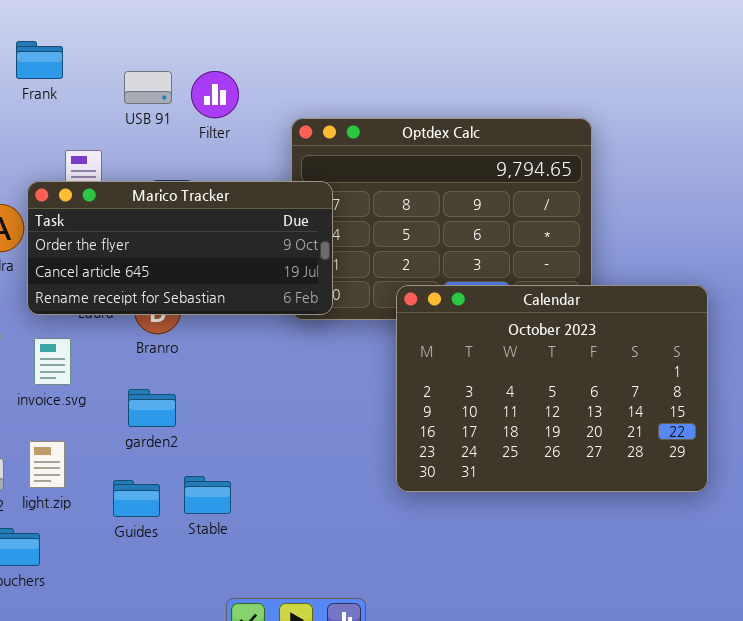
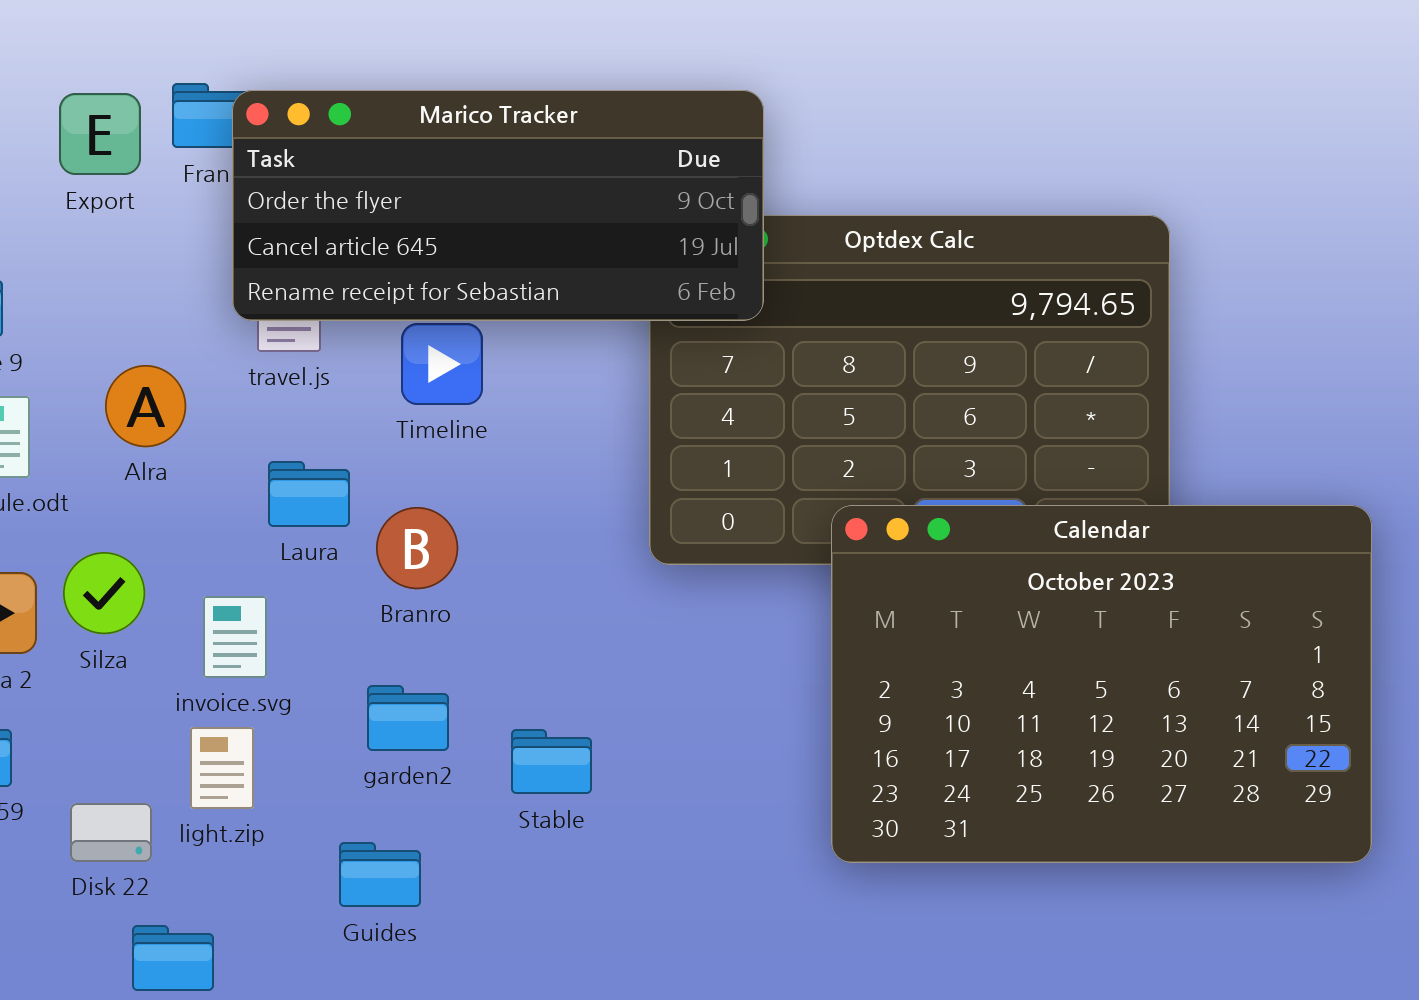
Marico Tracker: [27,181,333,315] -> [232,90,764,321], moved
light.zip: [29,441,65,488] -> [190,727,254,809], moved
Stable: [184,476,231,514] -> [511,729,592,794], moved

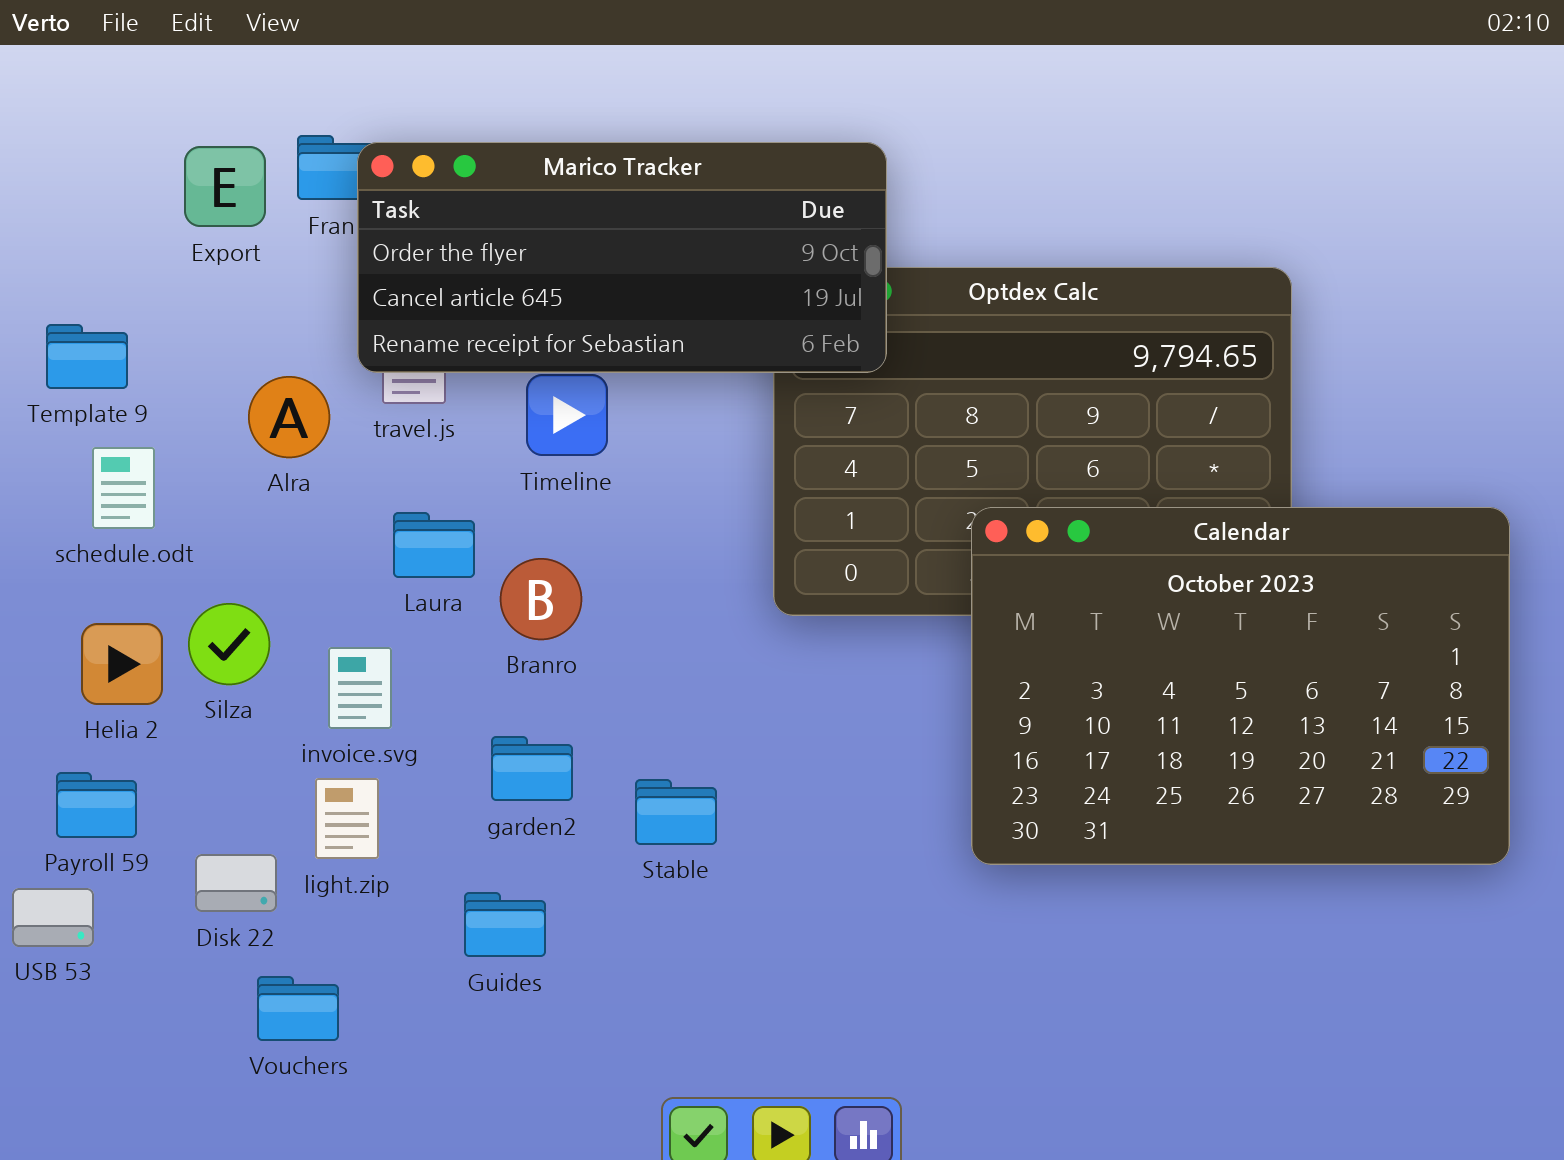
Alra: [105,365,186,447] -> [248,376,330,458], moved
Calendar: [831,505,1372,863] -> [971,507,1510,865], moved

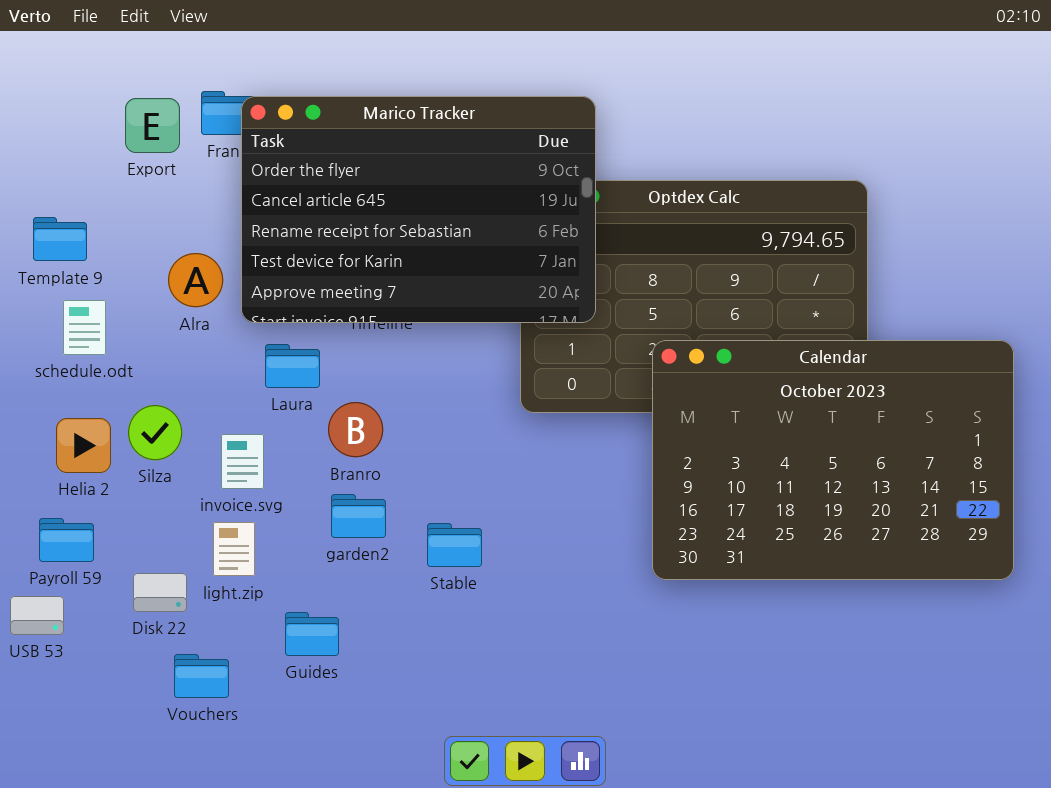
Marico Tracker: [357,142,887,373] -> [241,96,596,323], resized
Branro: [500,558,582,640] -> [328,402,383,457], moved
Guides: [464,892,546,957] -> [285,612,339,656], moved

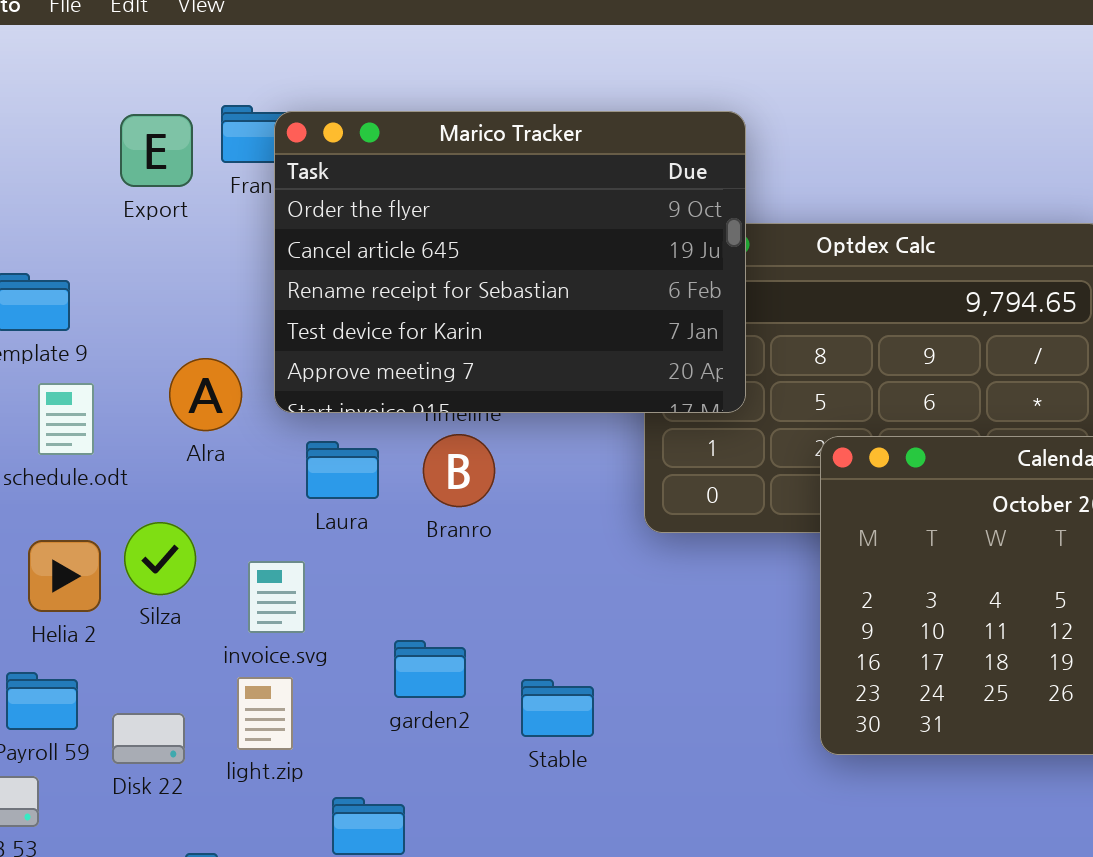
Alra: [168,253,223,307] -> [169,358,242,431], moved
Branro: [328,402,383,457] -> [423,434,495,507], moved
Disk 22: [133,573,187,612] -> [112,713,185,764], moved

